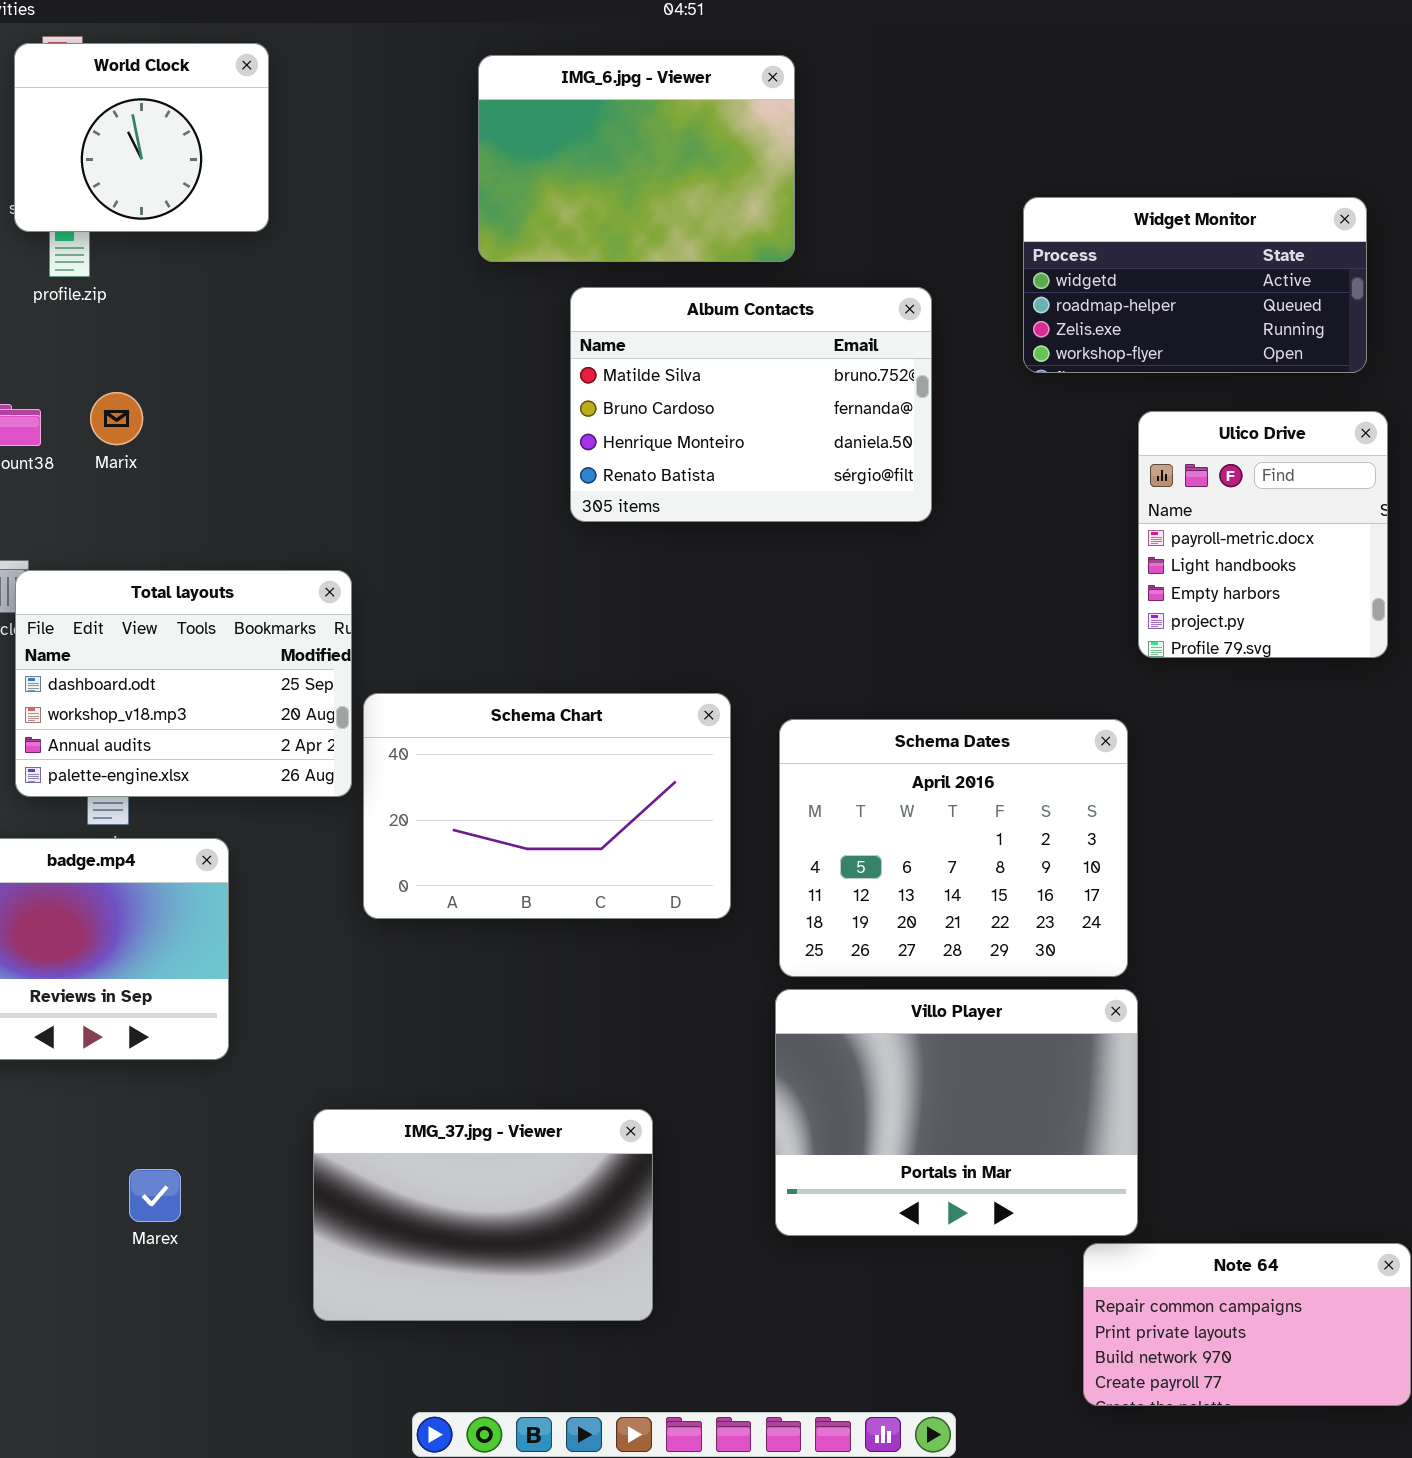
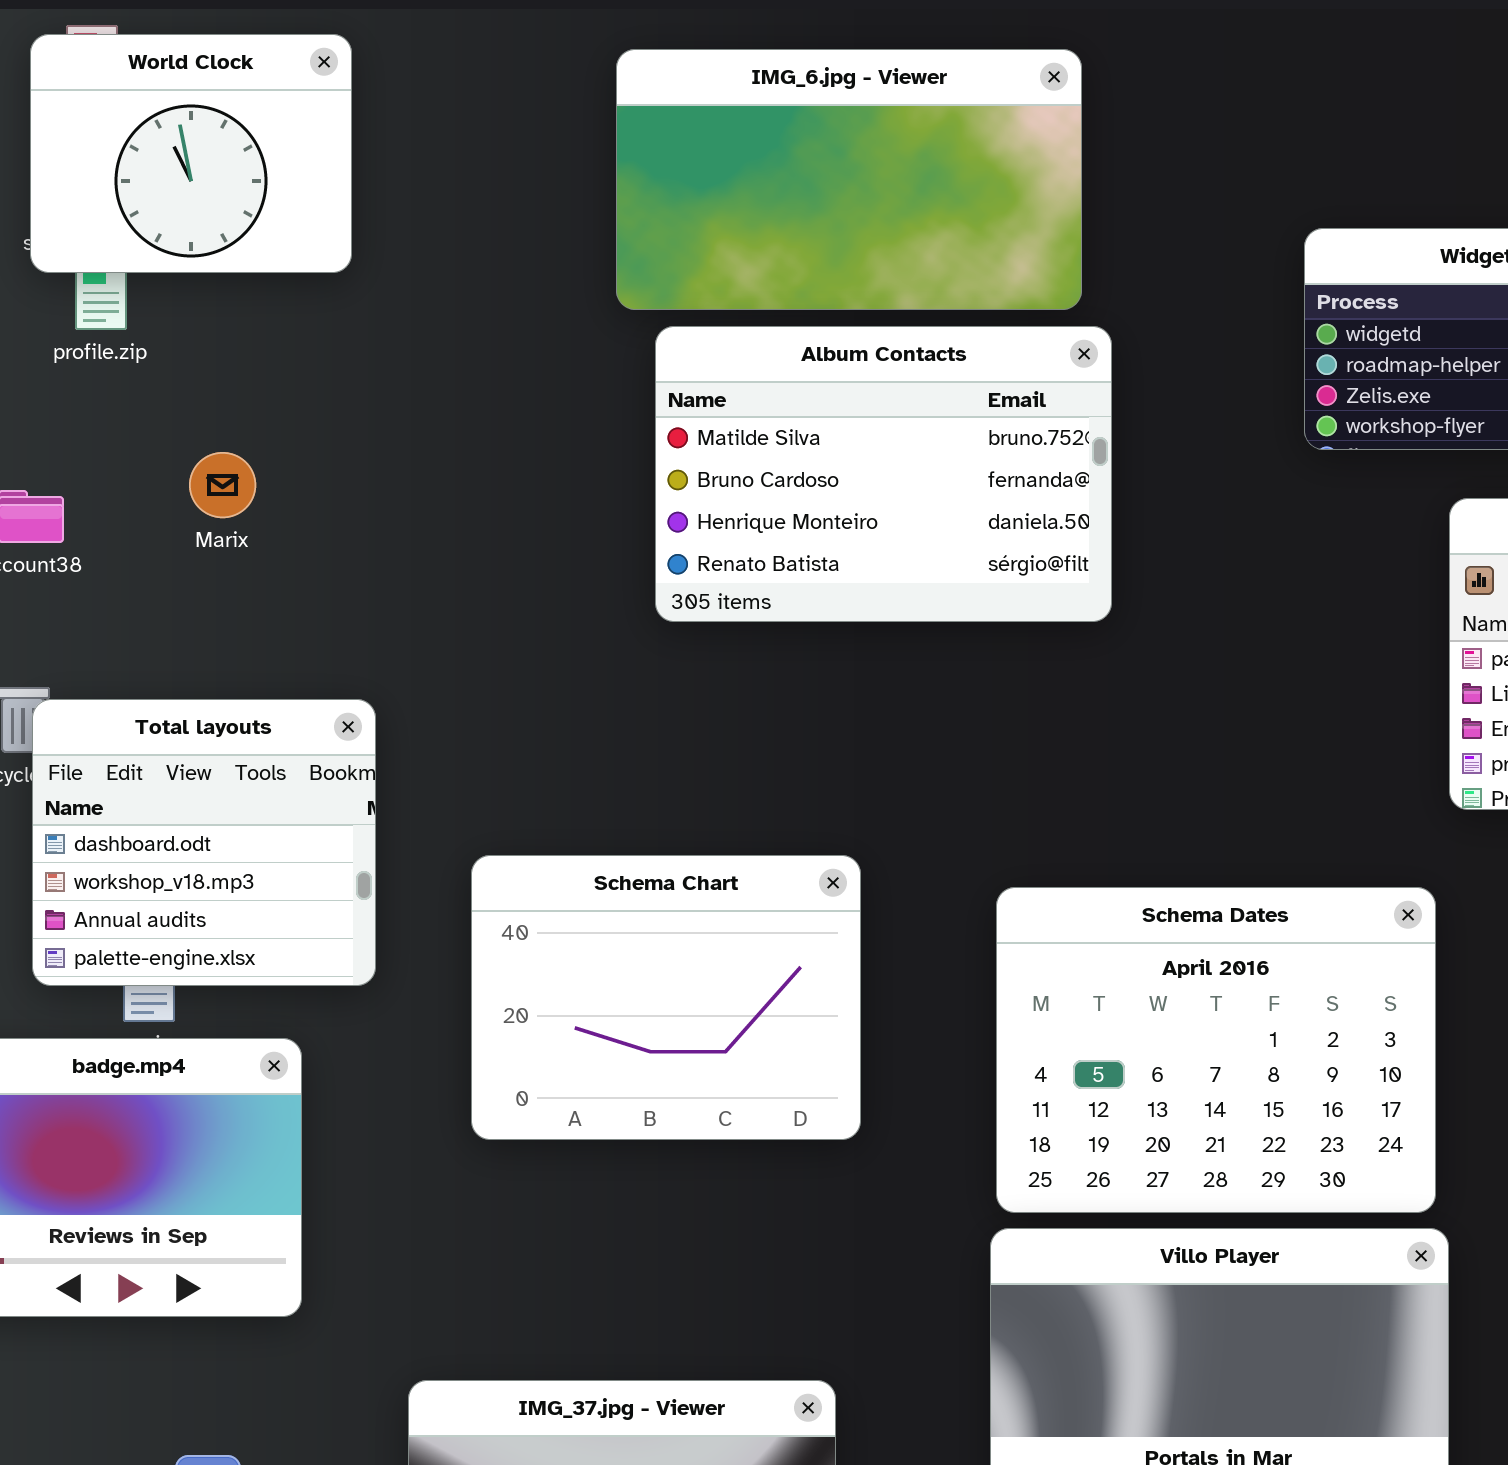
IMG_6.jpg - Viewer: [478,55,795,262] -> [616,49,1082,310], resized
Album Contacts: [570,287,932,522] -> [655,326,1112,622], moved
Marix: [90,392,143,445] -> [189,452,256,518], moved
Total layouts: [15,570,352,797] -> [32,699,376,986], resized
Schema Chart: [363,693,731,919] -> [471,855,861,1140], resized

